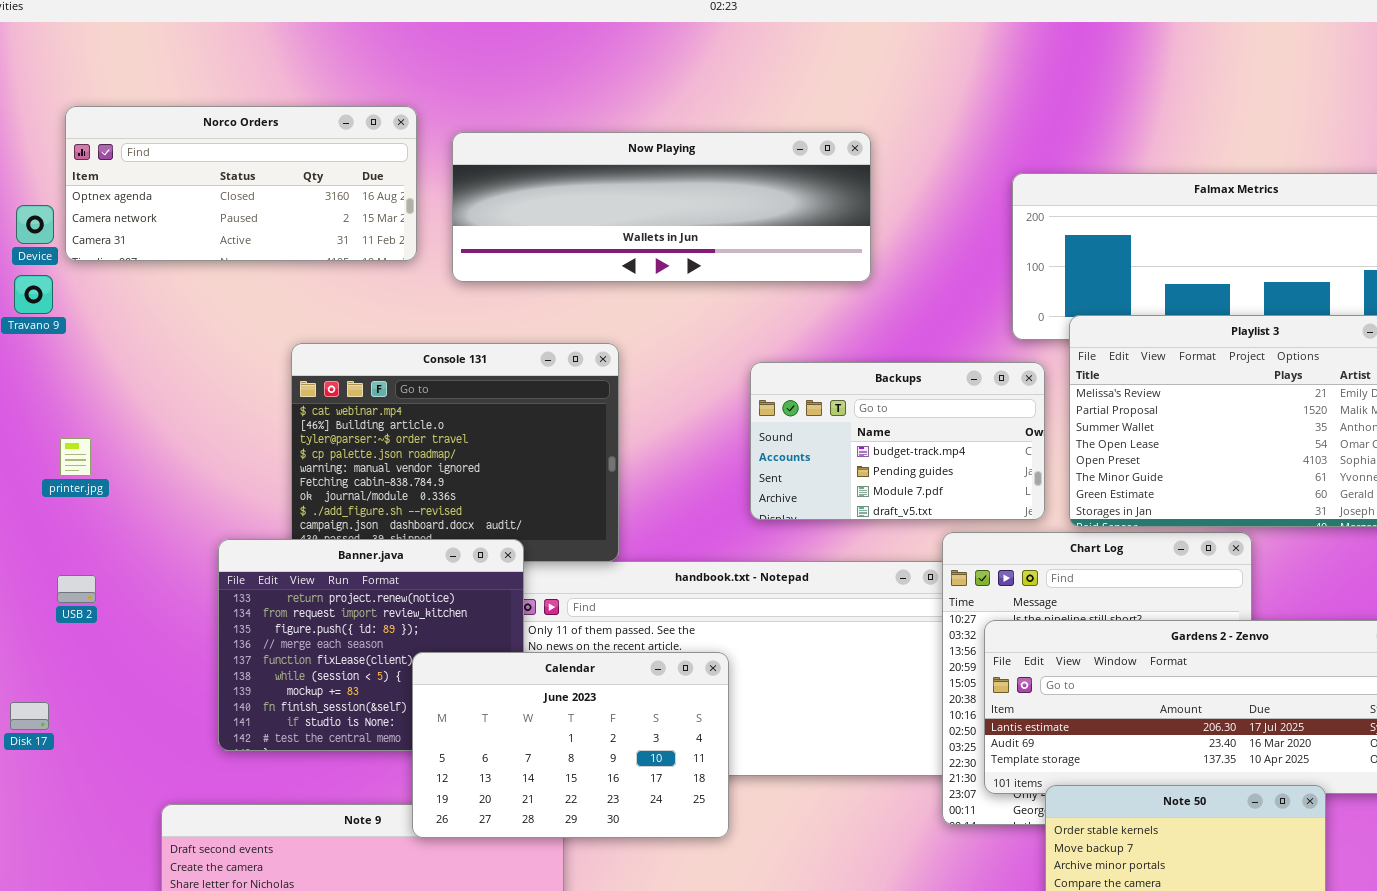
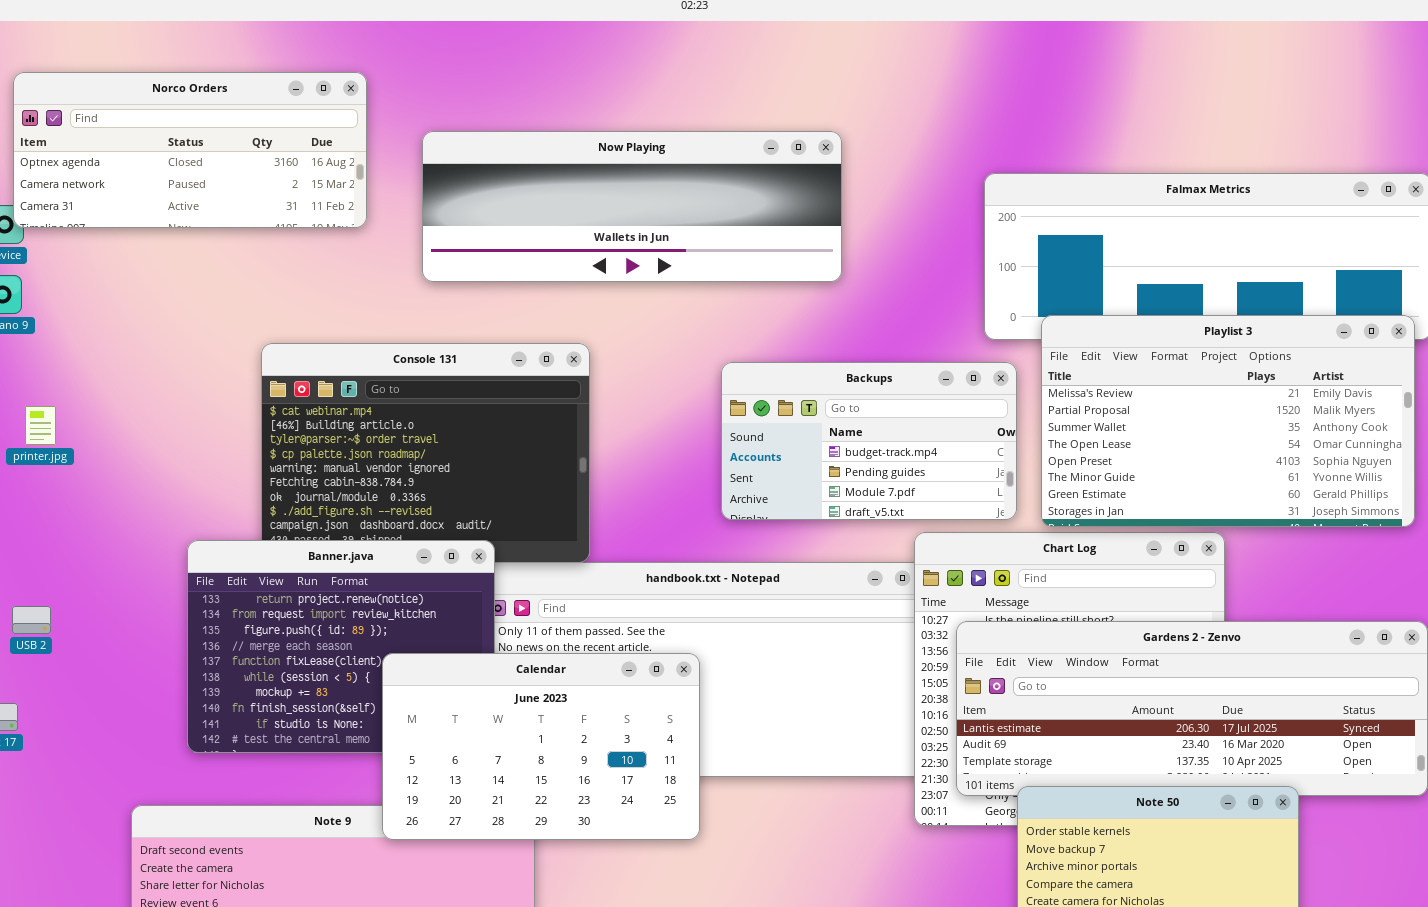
Norco Orders: [65,106,417,261] -> [13,72,367,228], moved
printer.jpg: [60,438,91,476] -> [25,406,56,445], moved
USB 2: [57,575,96,603] -> [12,606,51,634], moved

